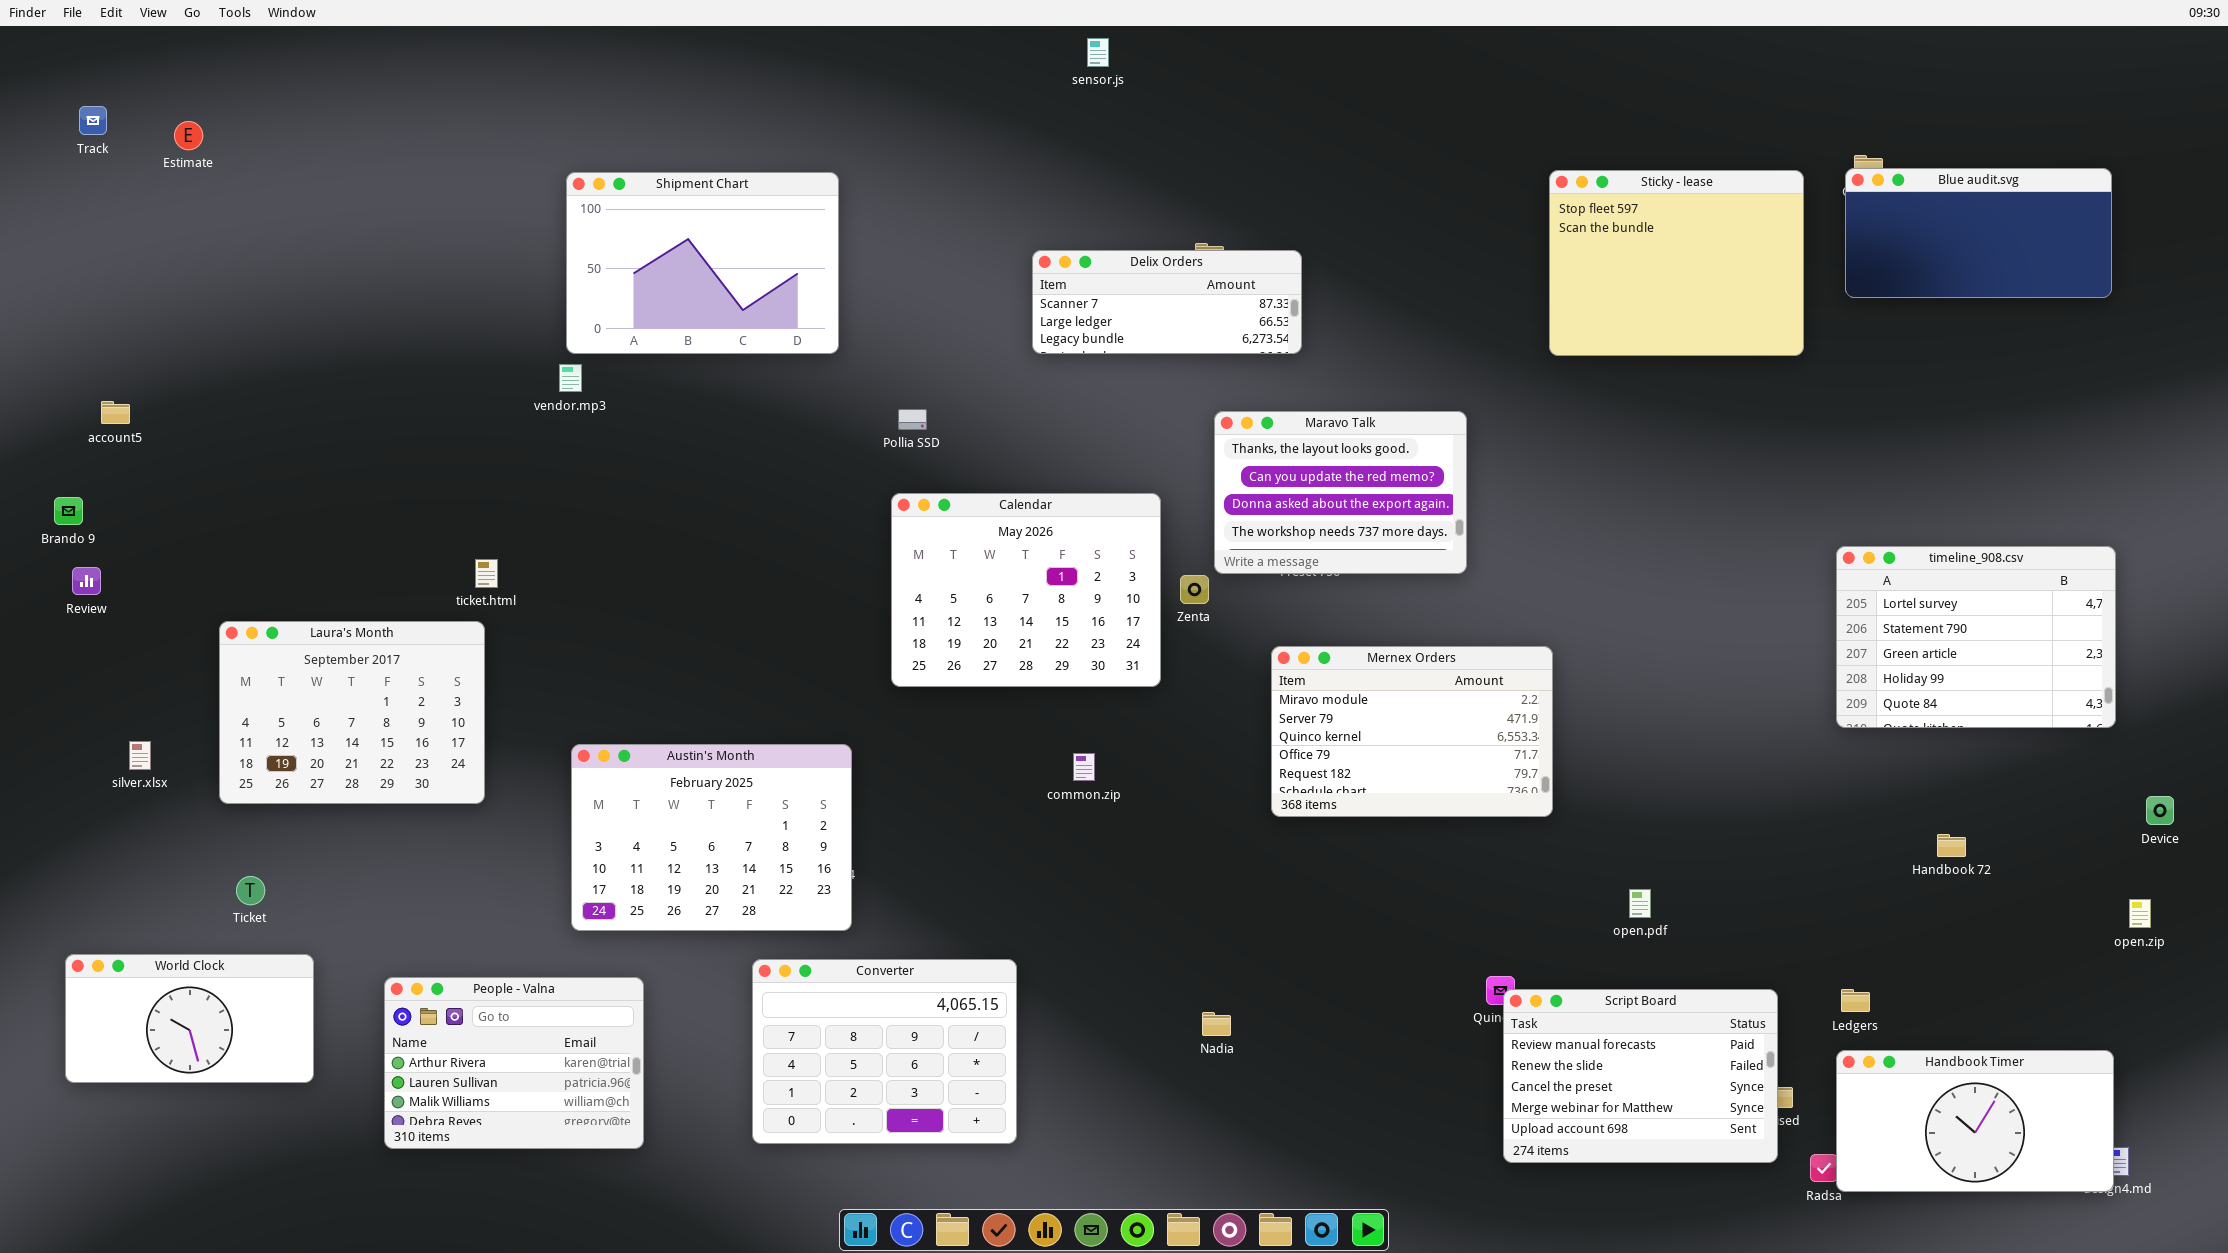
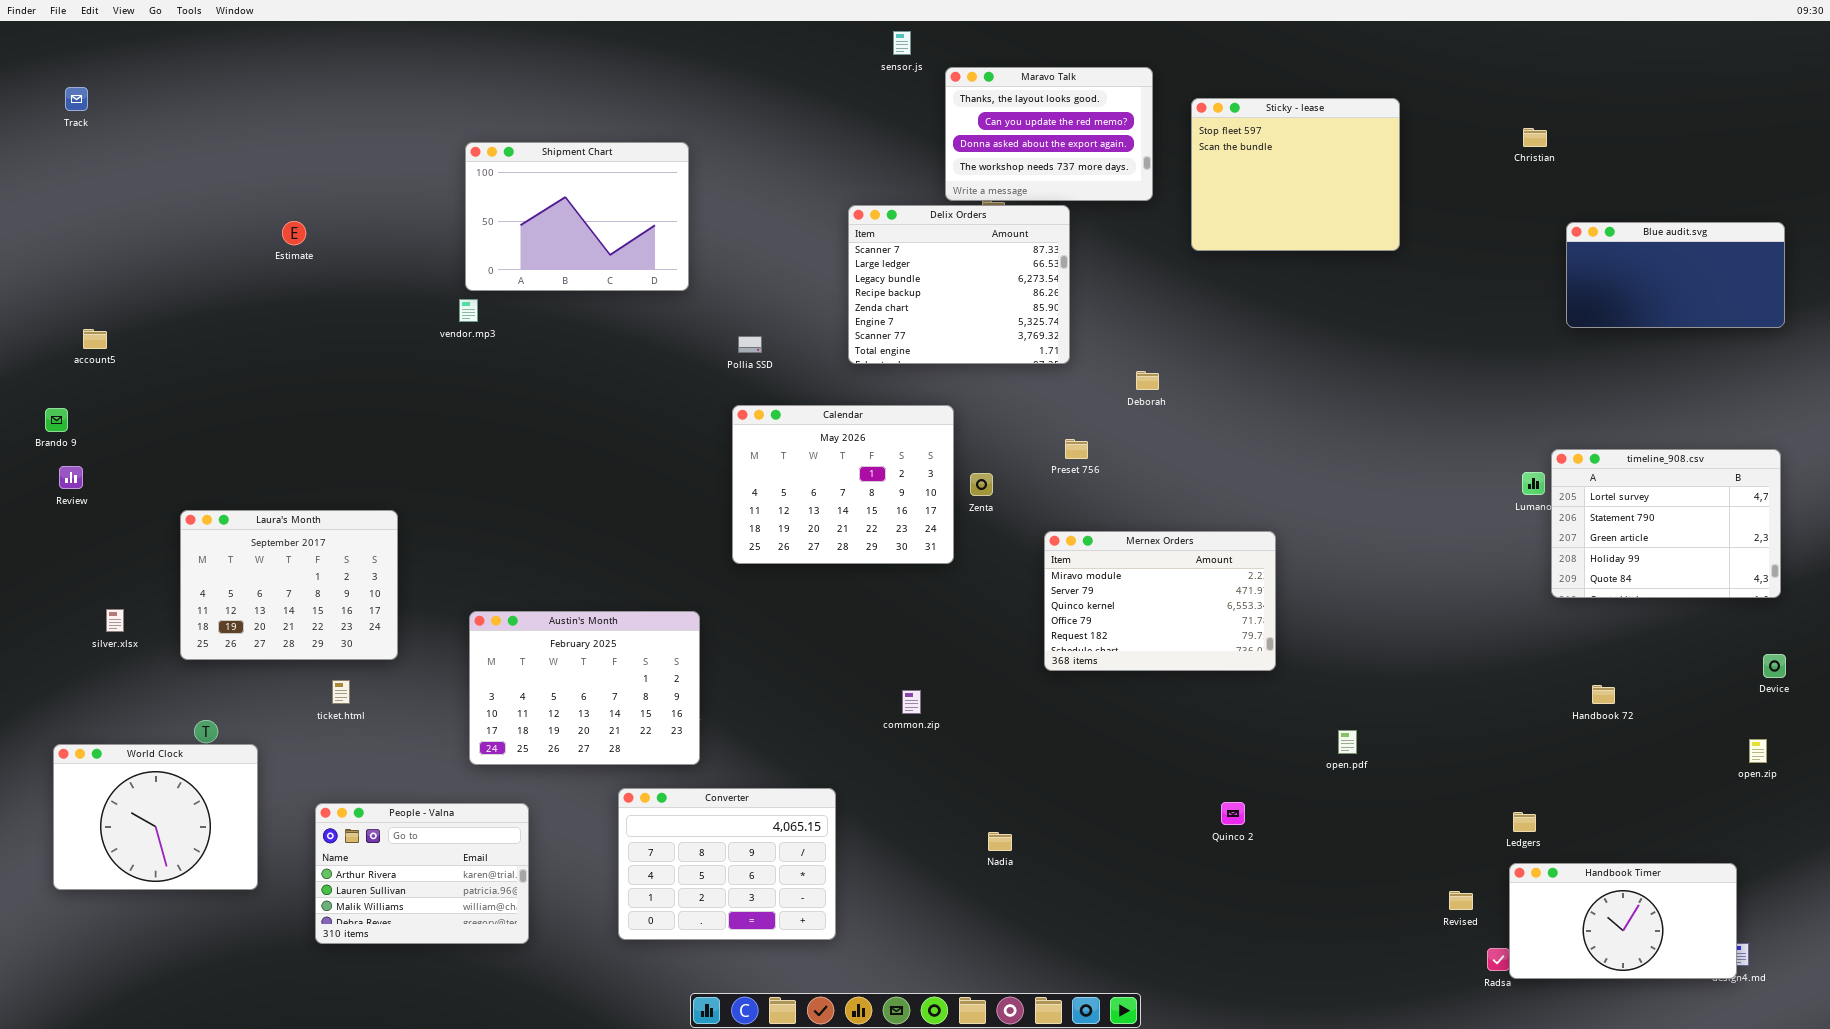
Estimate: [174,121,203,150] -> [282,221,306,245], moved
Blue audit.svg: [1845,168,2112,298] -> [1566,222,1785,328], moved
Sticky - lease: [1549,170,1804,356] -> [1191,98,1400,251], moved
Delix Orders: [1032,250,1302,354] -> [848,205,1070,364], resized
Maravo Talk: [1214,411,1467,574] -> [945,67,1153,201], moved
timeline_908.csv: [1836,546,2116,728] -> [1551,449,1781,598], moved
ticket.html: [475,559,498,588] -> [332,680,350,704], moved
common.zip: [1073,753,1095,781] -> [902,690,921,714], moved
World Clock: [65,954,314,1083] -> [53,744,258,890], resized
Script Board: [1503,989,1778,1163] -> none, closed

